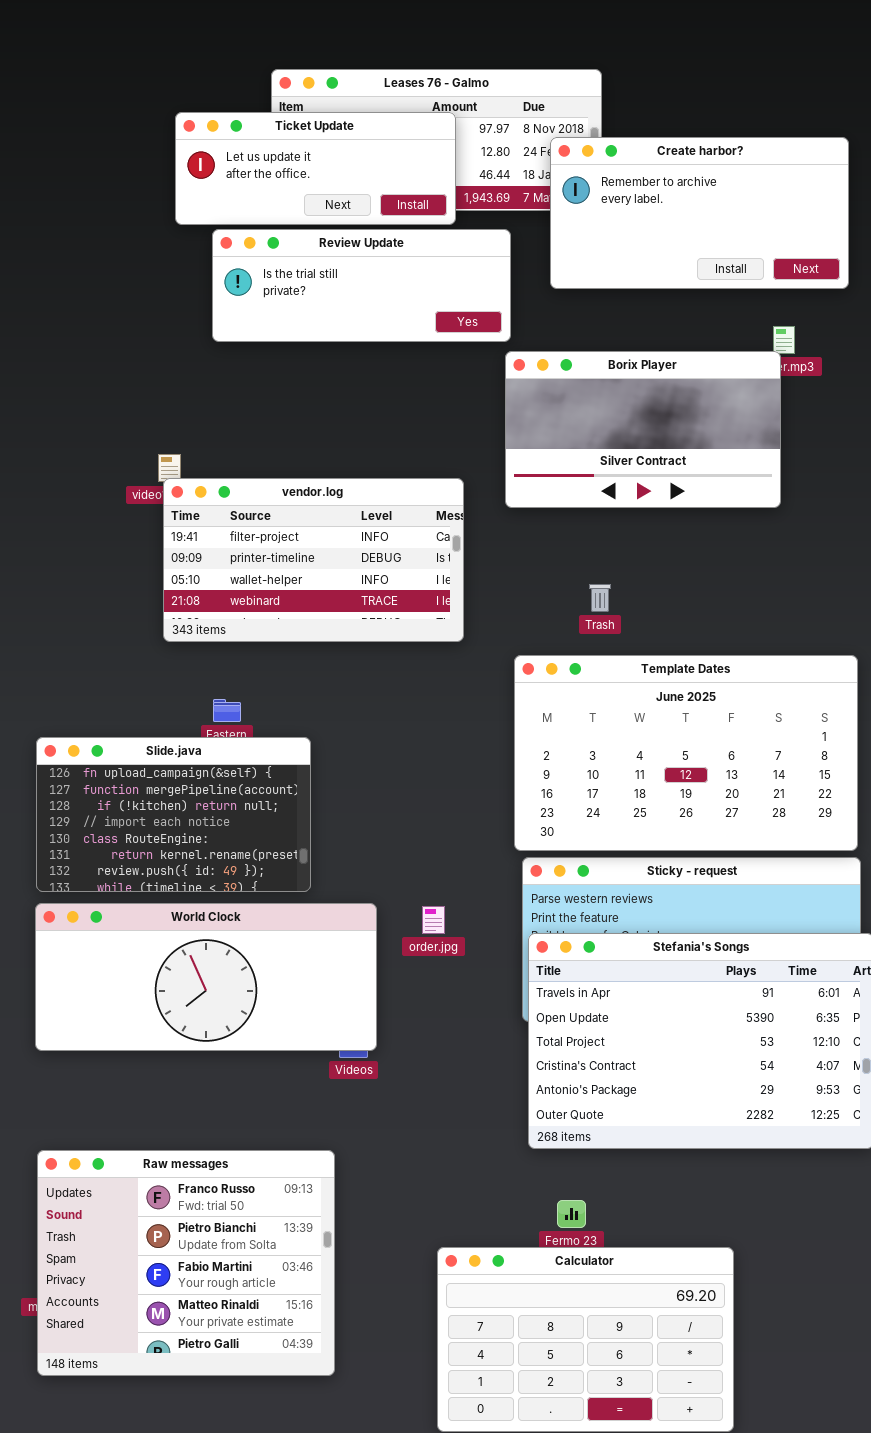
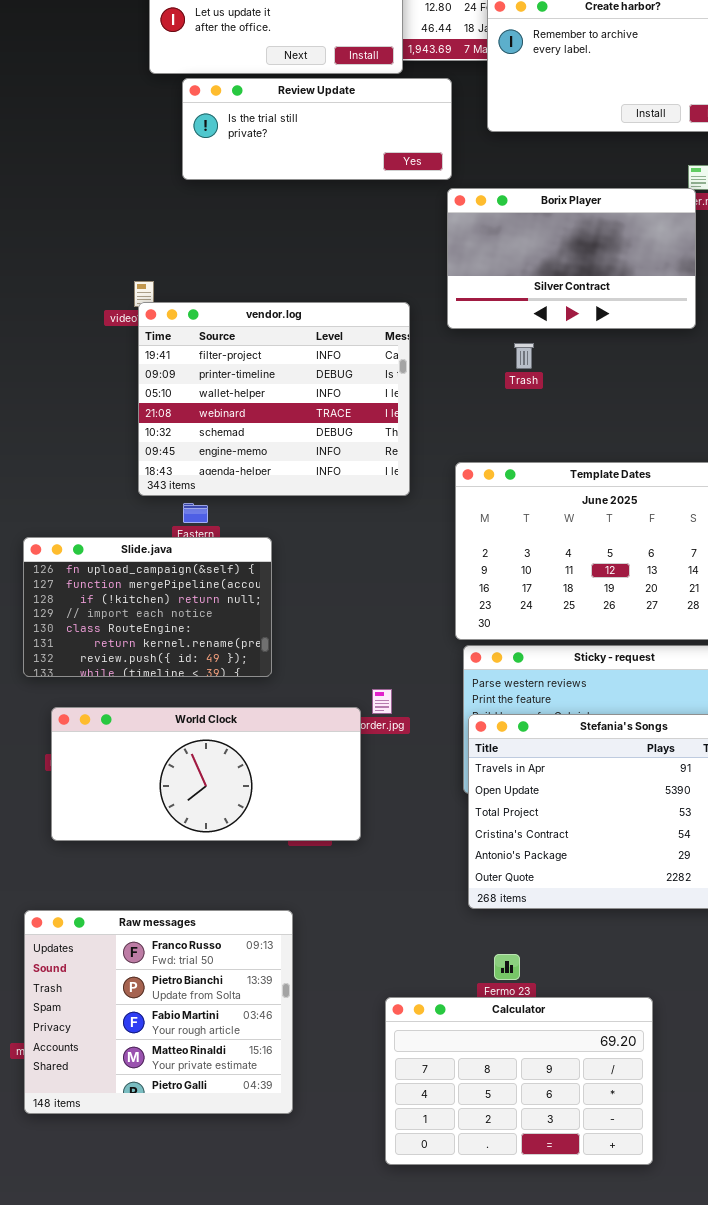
vendor.log: [163,478,464,642] -> [138,302,410,496], resized
Trash: [589,584,611,612] -> [514,343,534,369], moved
World Clock: [35,903,377,1051] -> [51,707,361,841], moved

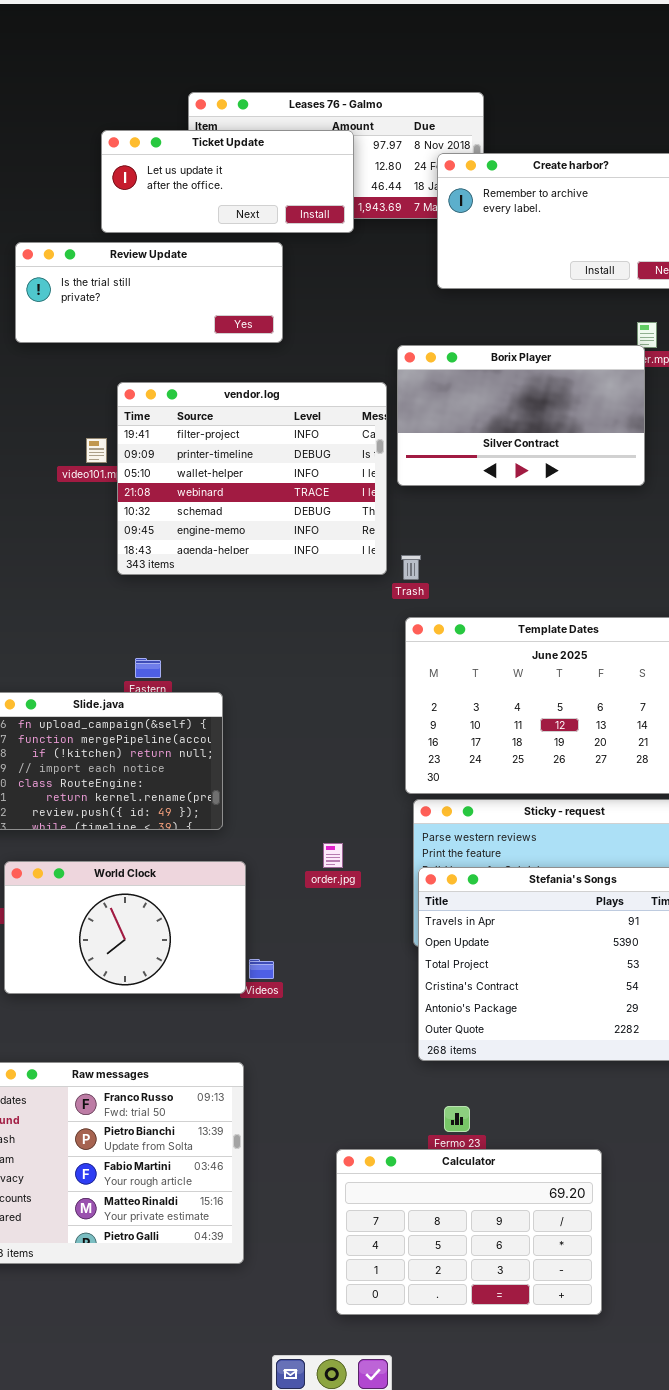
Review Update: [182,78,452,180] -> [15,242,283,343], moved
vendor.log: [138,302,410,496] -> [117,382,387,575], moved
Trash: [514,343,534,369] -> [401,555,421,580], moved
World Clock: [51,707,361,841] -> [4,861,246,994], resized

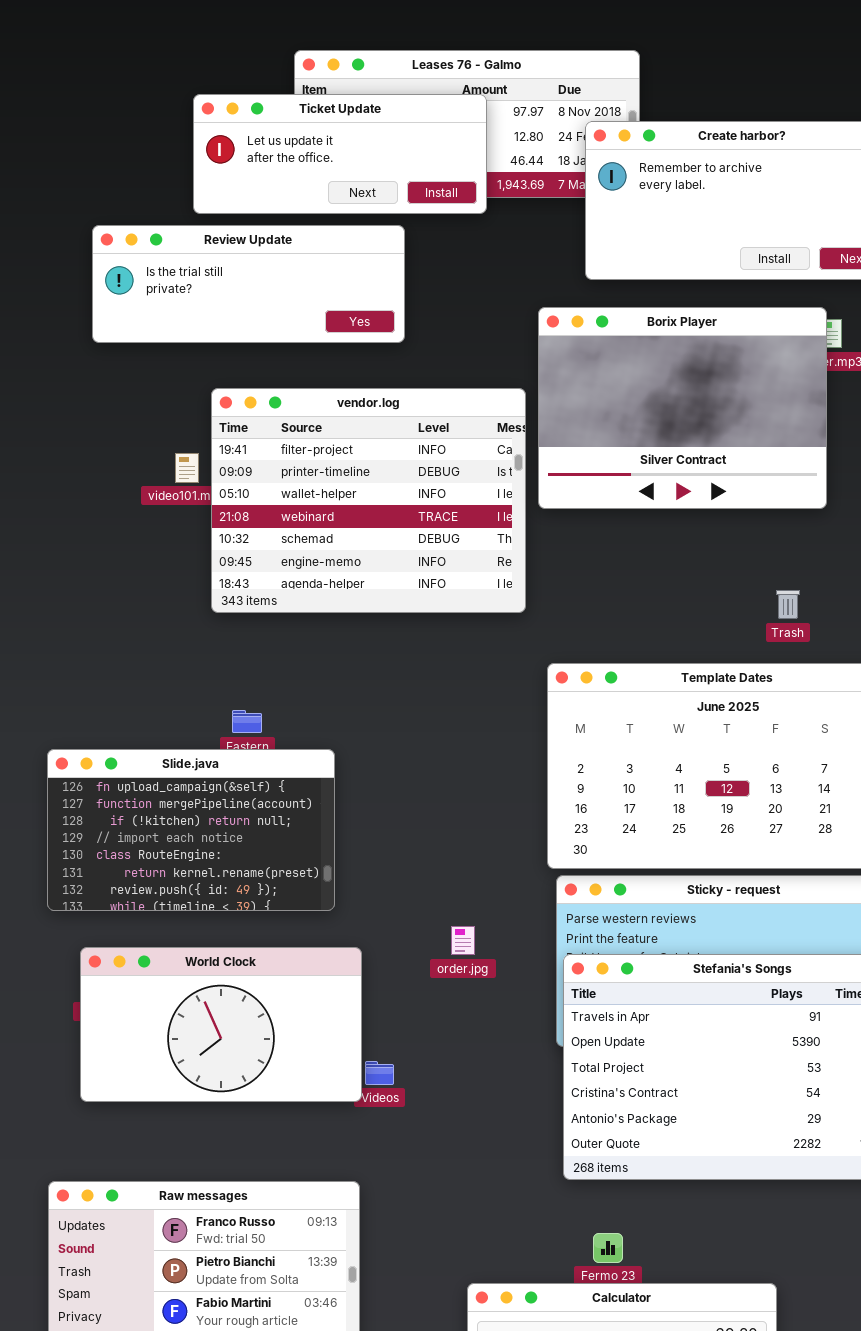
Borix Player: [397,345,645,486] -> [538,307,827,509], resized
Trash: [401,555,421,580] -> [776,590,800,619], moved

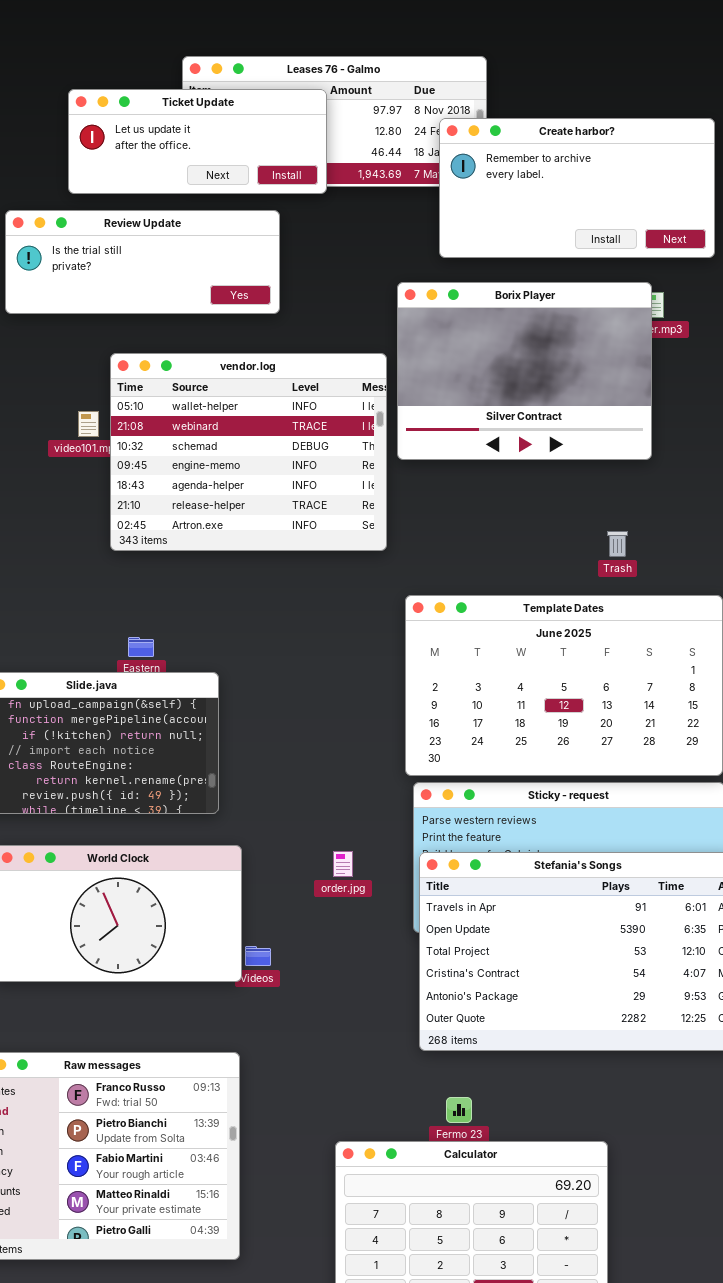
Ticket Update: [193,94,487,214] -> [68,89,327,194], moved
vendor.log: [211,388,526,613] -> [110,353,387,551], scrolled down 2 rows
order.jpg: [451,926,475,955] -> [333,851,353,877], moved

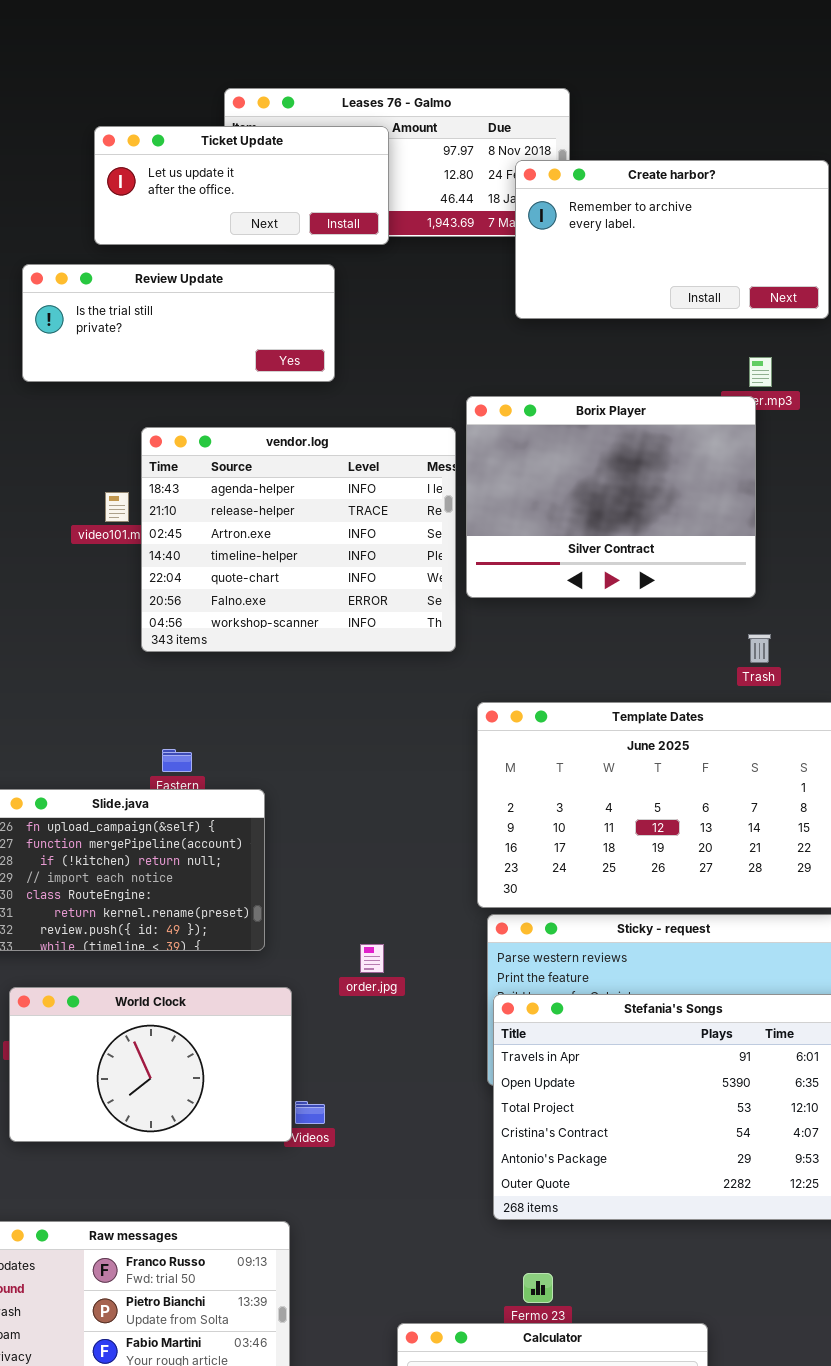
Borix Player: [397,282,652,460] -> [466,396,756,598], moved
vendor.log: [110,353,387,551] -> [141,427,456,652], scrolled down 4 rows
Trash: [607,531,628,557] -> [748,634,771,663], moved
order.jpg: [333,851,353,877] -> [360,944,384,973], moved

